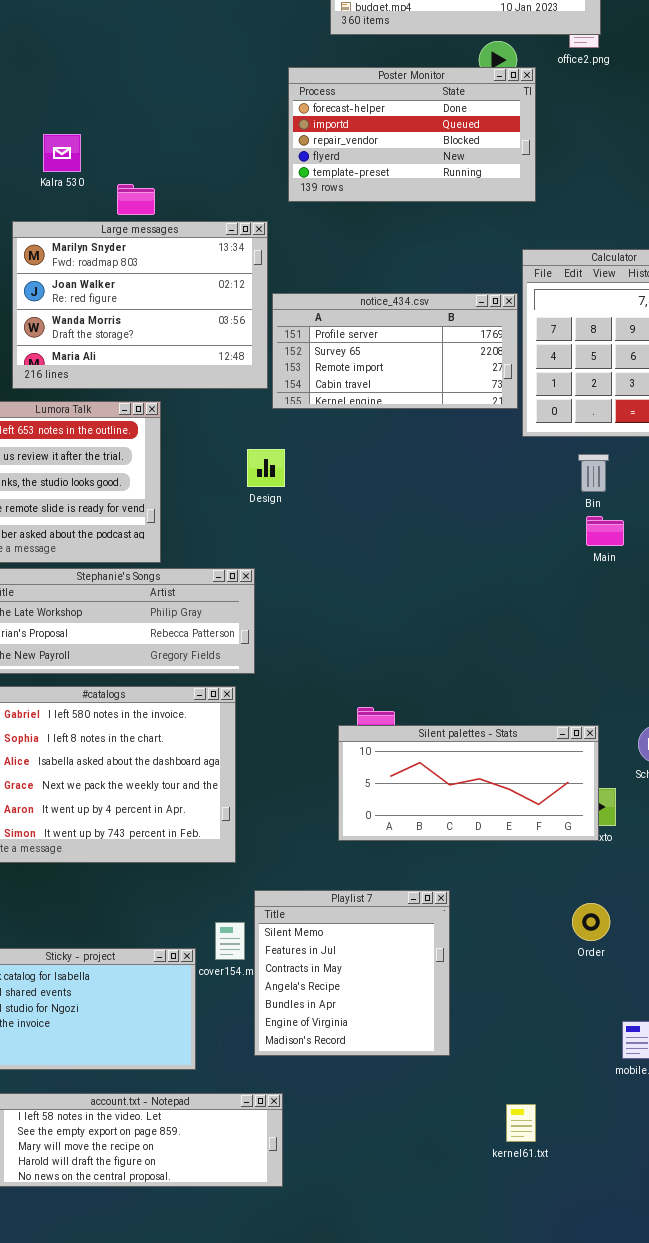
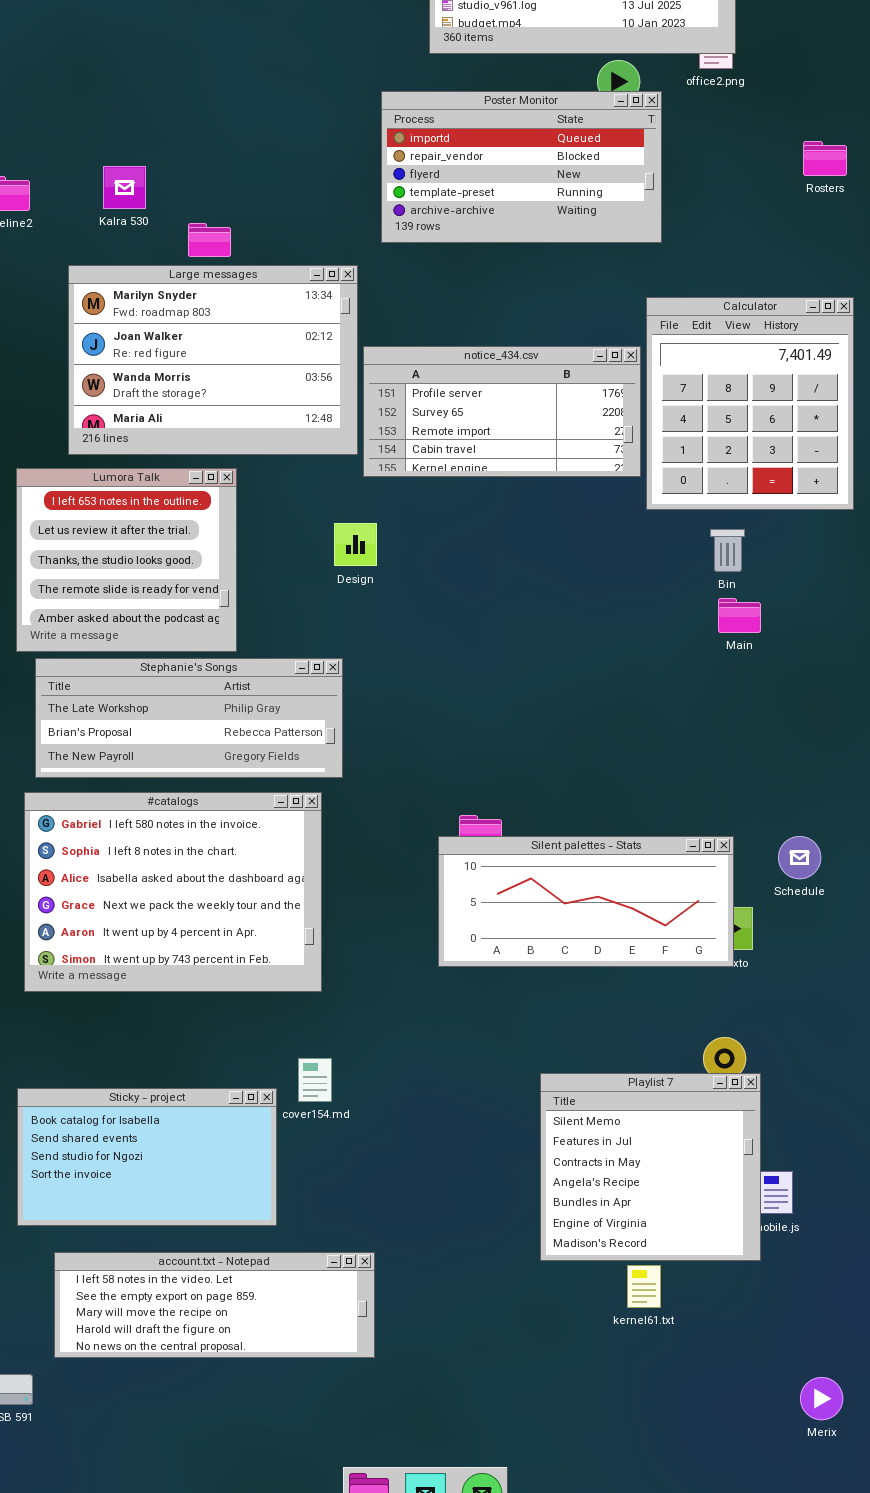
Poster Monitor: [288,67,536,202] -> [381,91,662,243], scrolled down 1 row
Playlist 7: [254,890,450,1056] -> [540,1073,761,1261], moved

